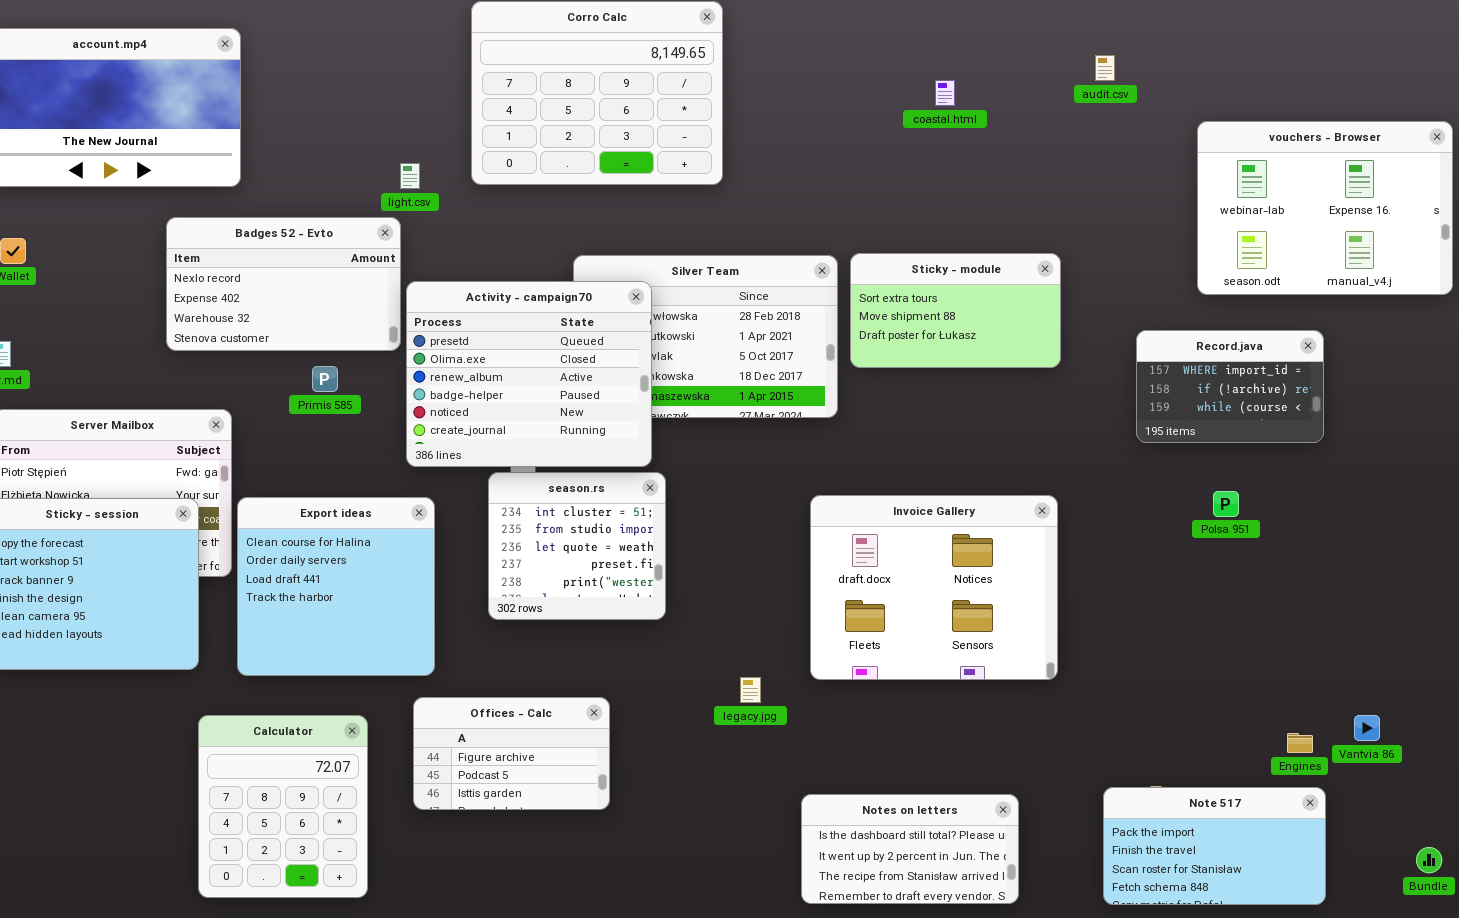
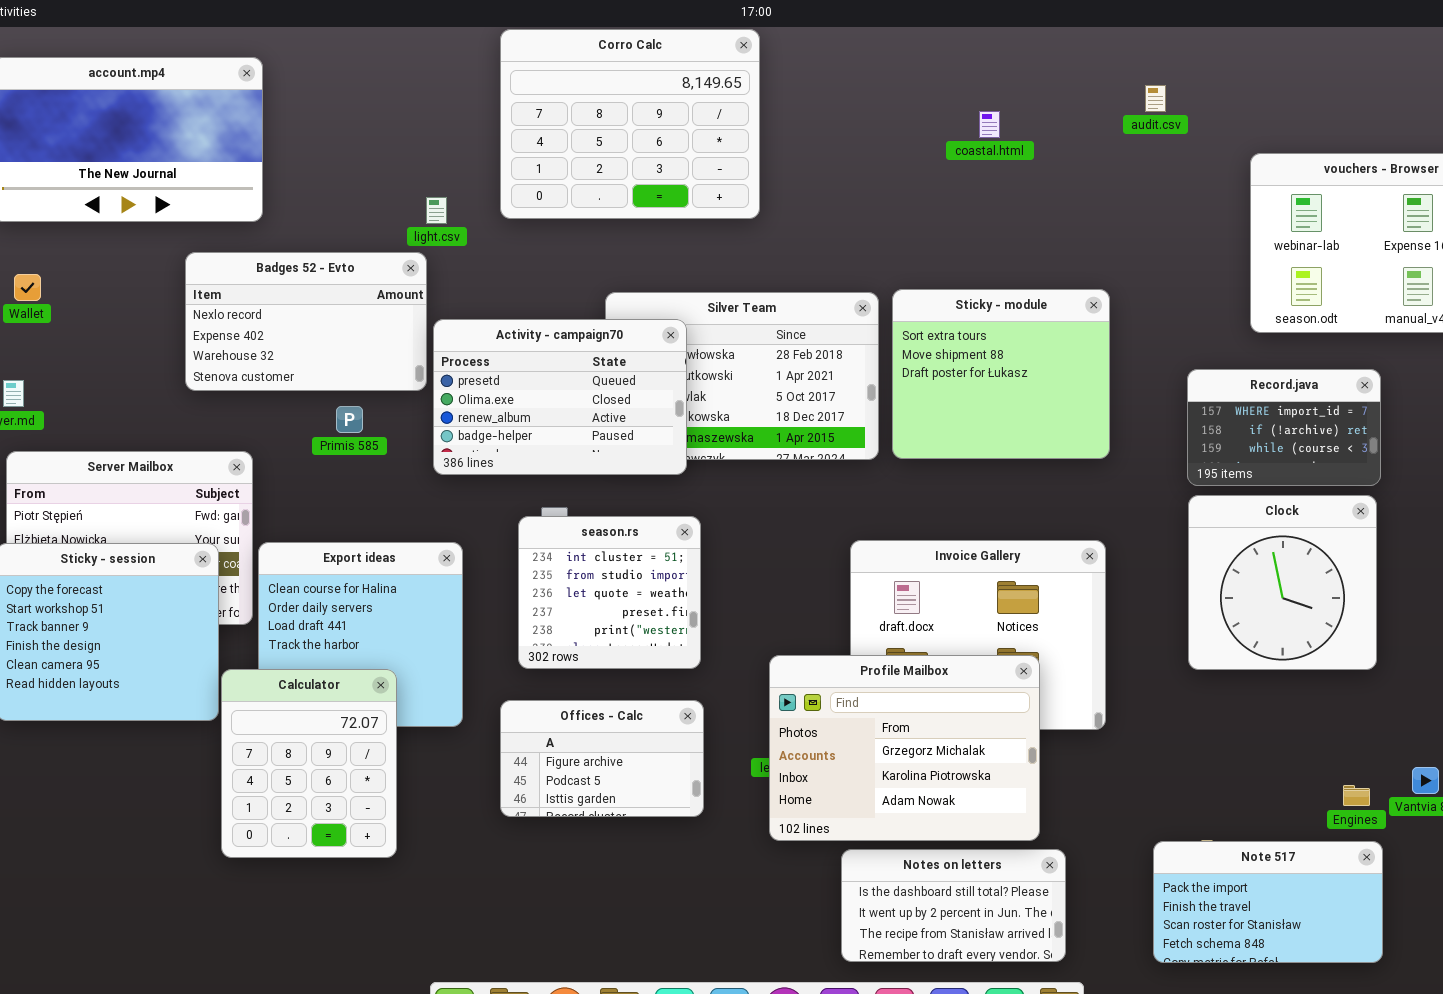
Sticky - module: [850,253,1061,368] -> [892,289,1110,459], resized
Activity - campaign70: [406,281,652,467] -> [433,319,687,475], resized
Clock: none -> [1188,495,1377,670], opened
Profile Mailbox: none -> [769,655,1040,841], opened
Offices - Calc: [413,697,610,810] -> [500,700,704,817], moved
Calculator: [198,715,368,898] -> [221,669,397,858], moved

